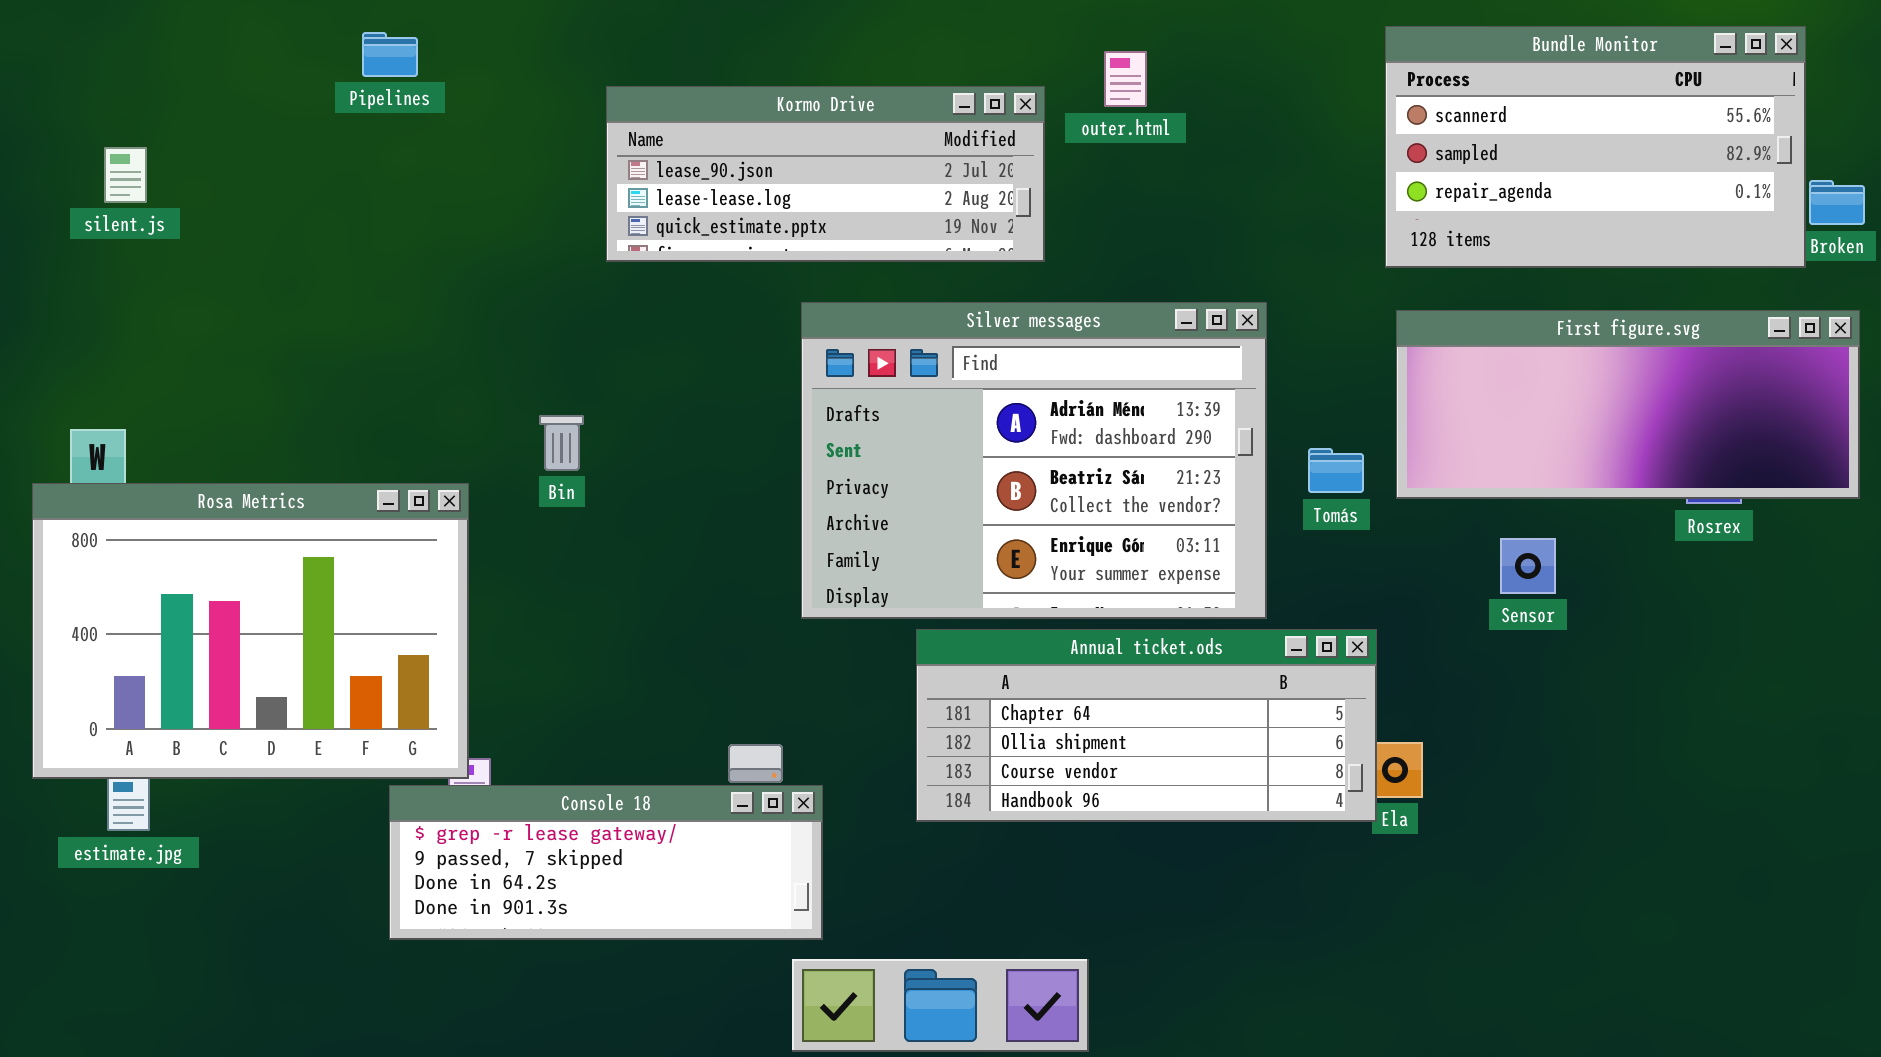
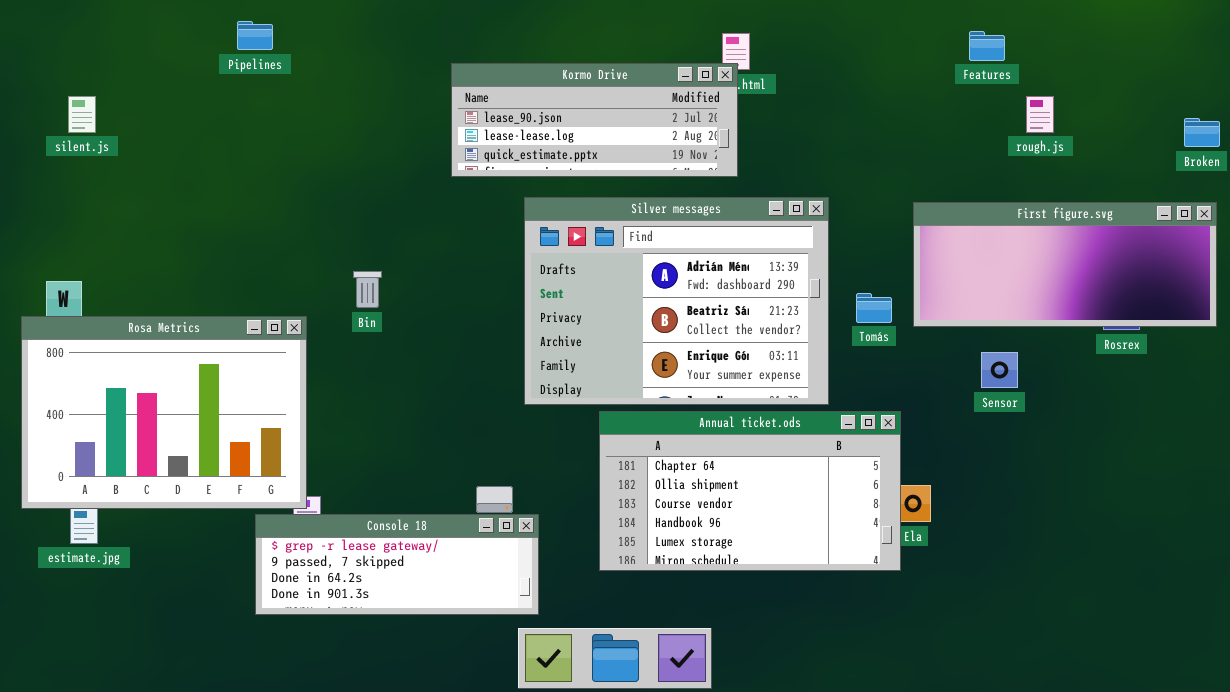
Bundle Monitor: [1385,26,1806,268] -> none, closed
Kormo Drive: [606,86,1045,262] -> [451,63,738,177], moved
Annual ticket.ods: [916,629,1377,822] -> [599,411,901,571], resized

